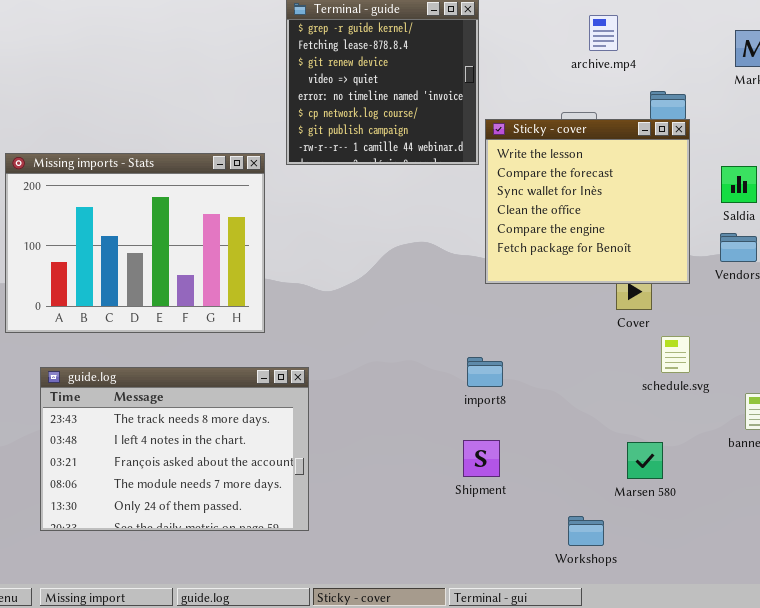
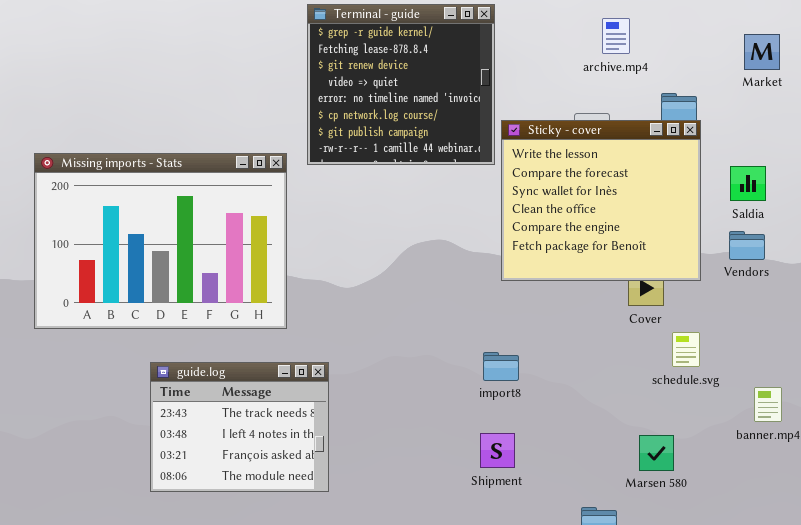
guide.log: [40,367,309,531] -> [150,362,329,492], resized

